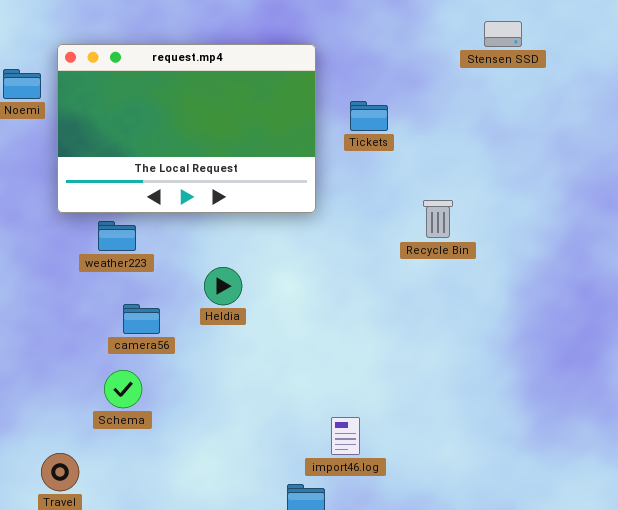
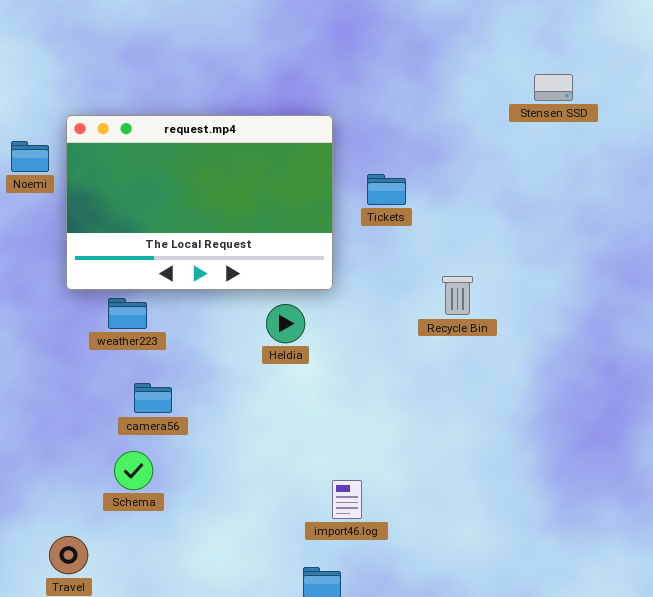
Stensen SSD: [484,21,522,47] -> [534,74,573,101], moved
Heldia: [204,267,242,305] -> [266,304,305,343], moved
import46.log: [331,417,360,455] -> [332,480,362,519], moved

